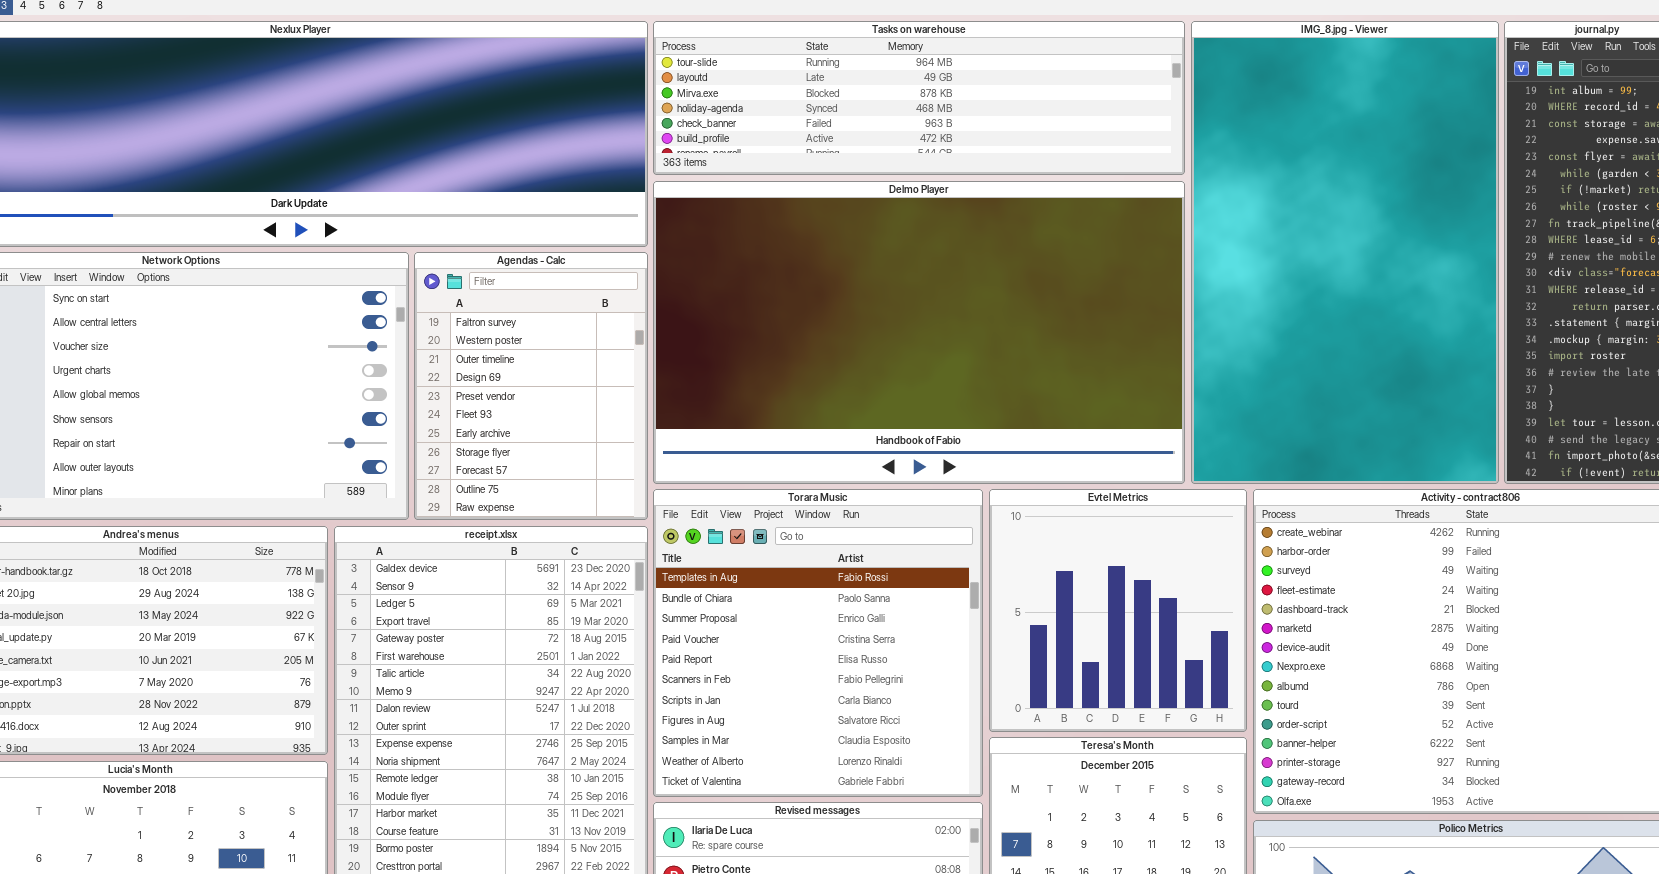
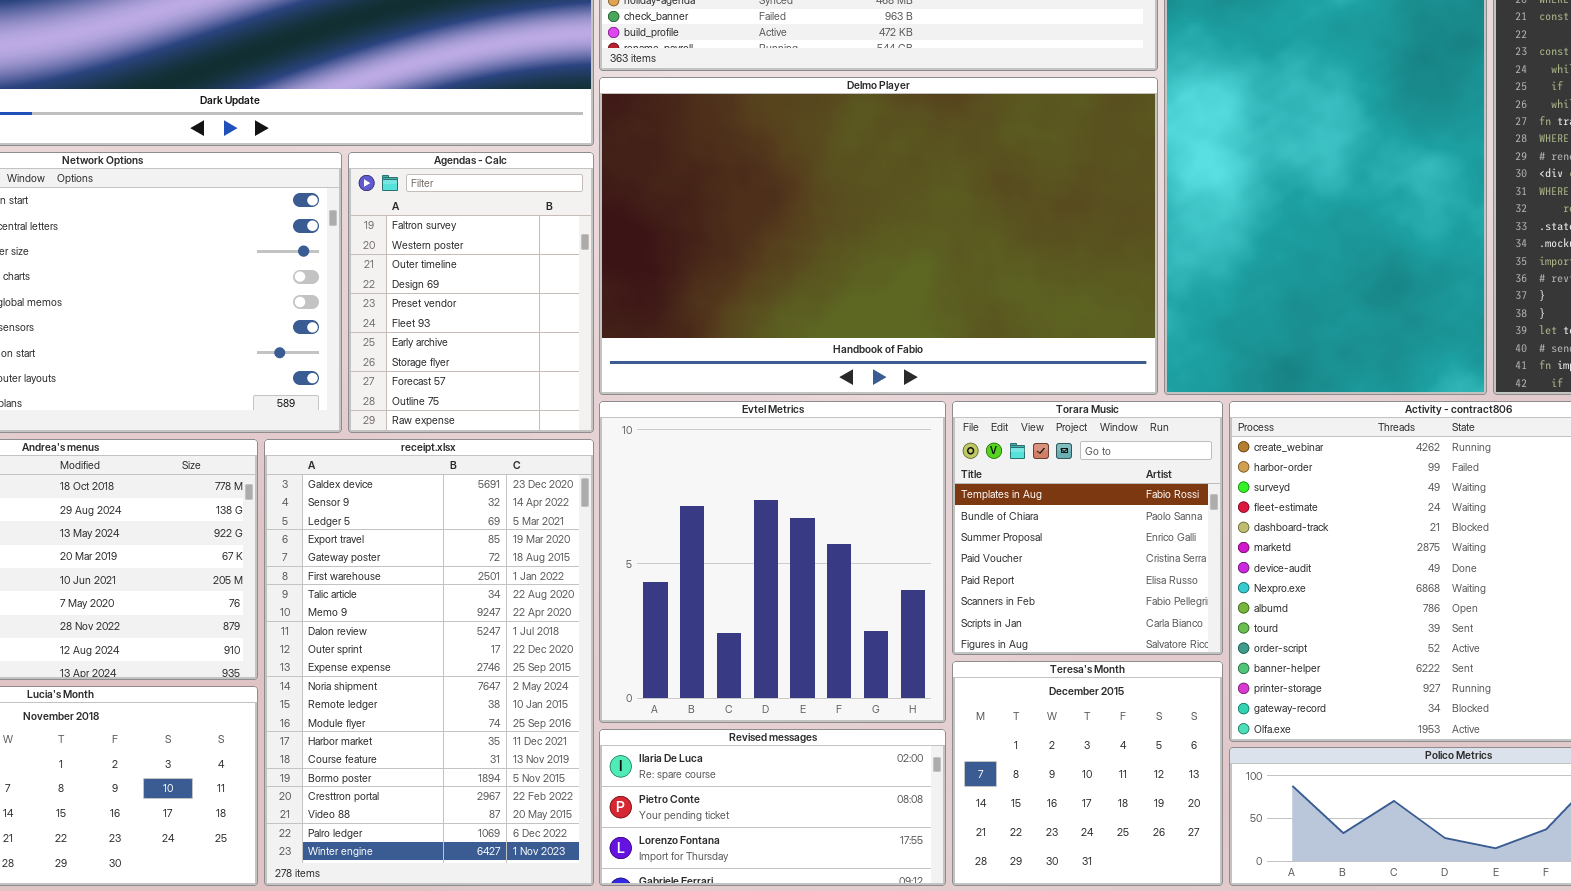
Torara Music: [653,489,983,797] -> [952,401,1223,655], moved, resized
Evtel Metrics: [989,489,1247,732] -> [599,401,946,723], moved, resized

